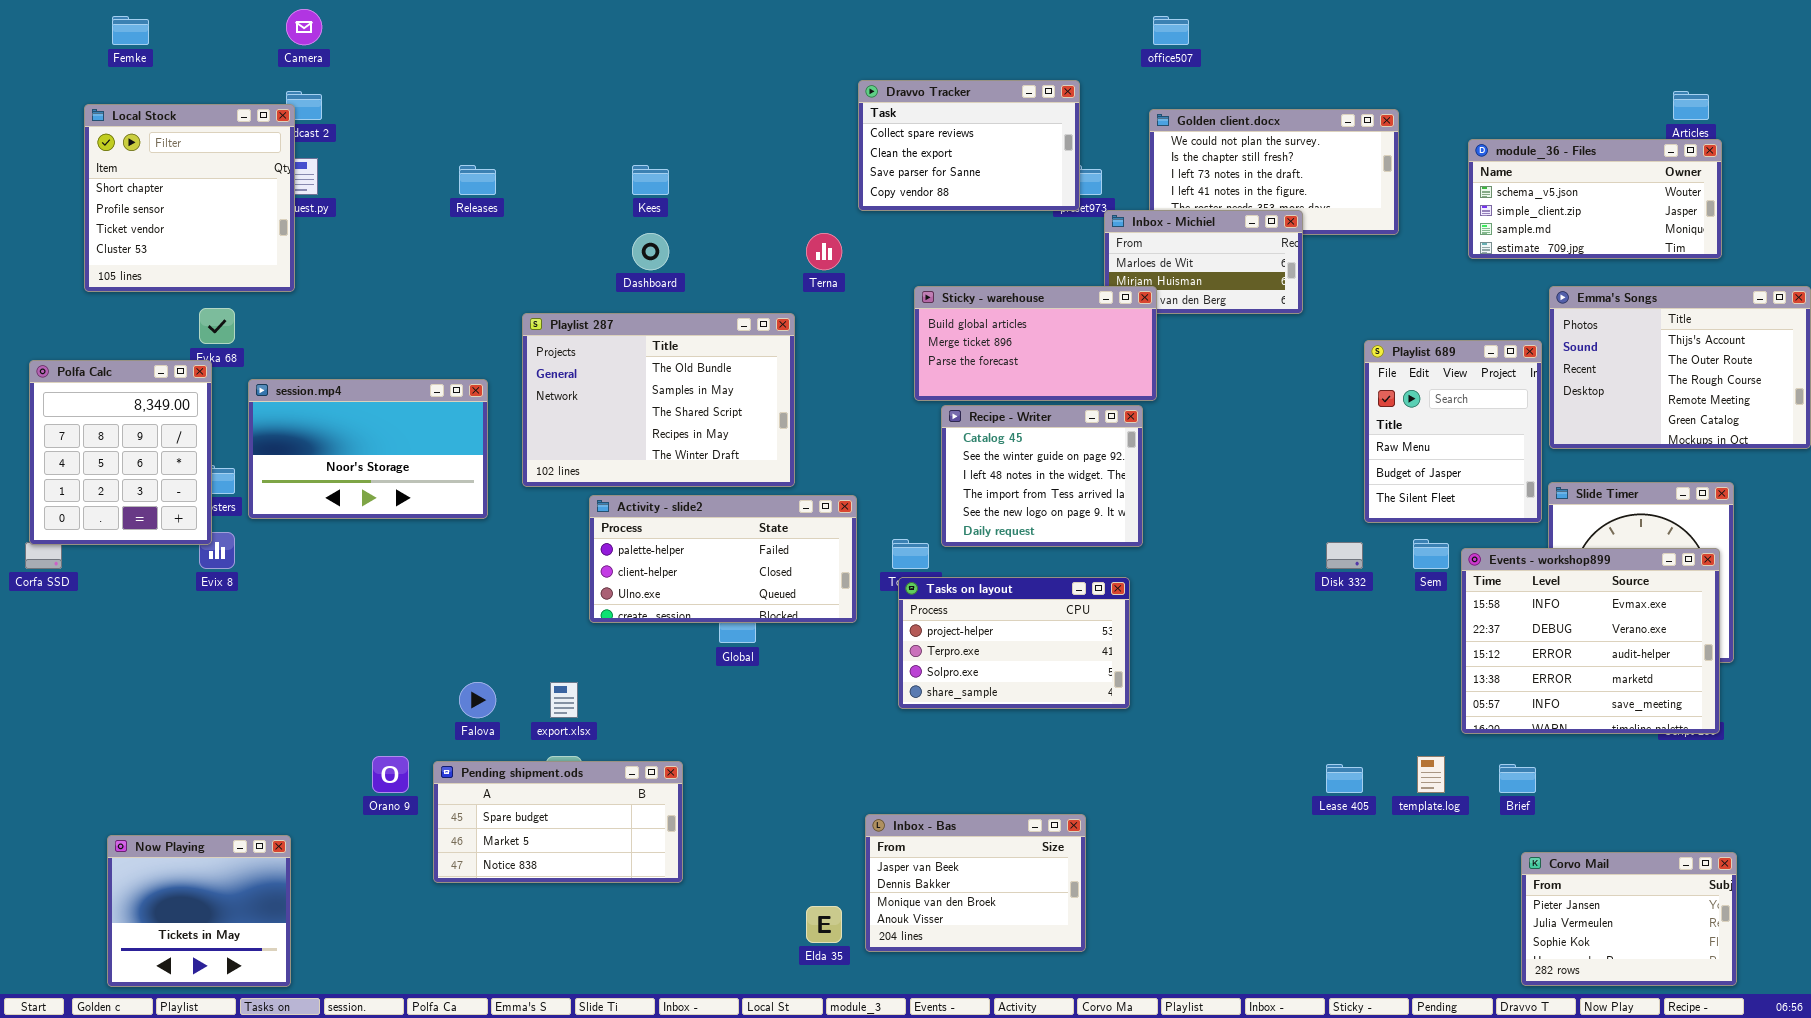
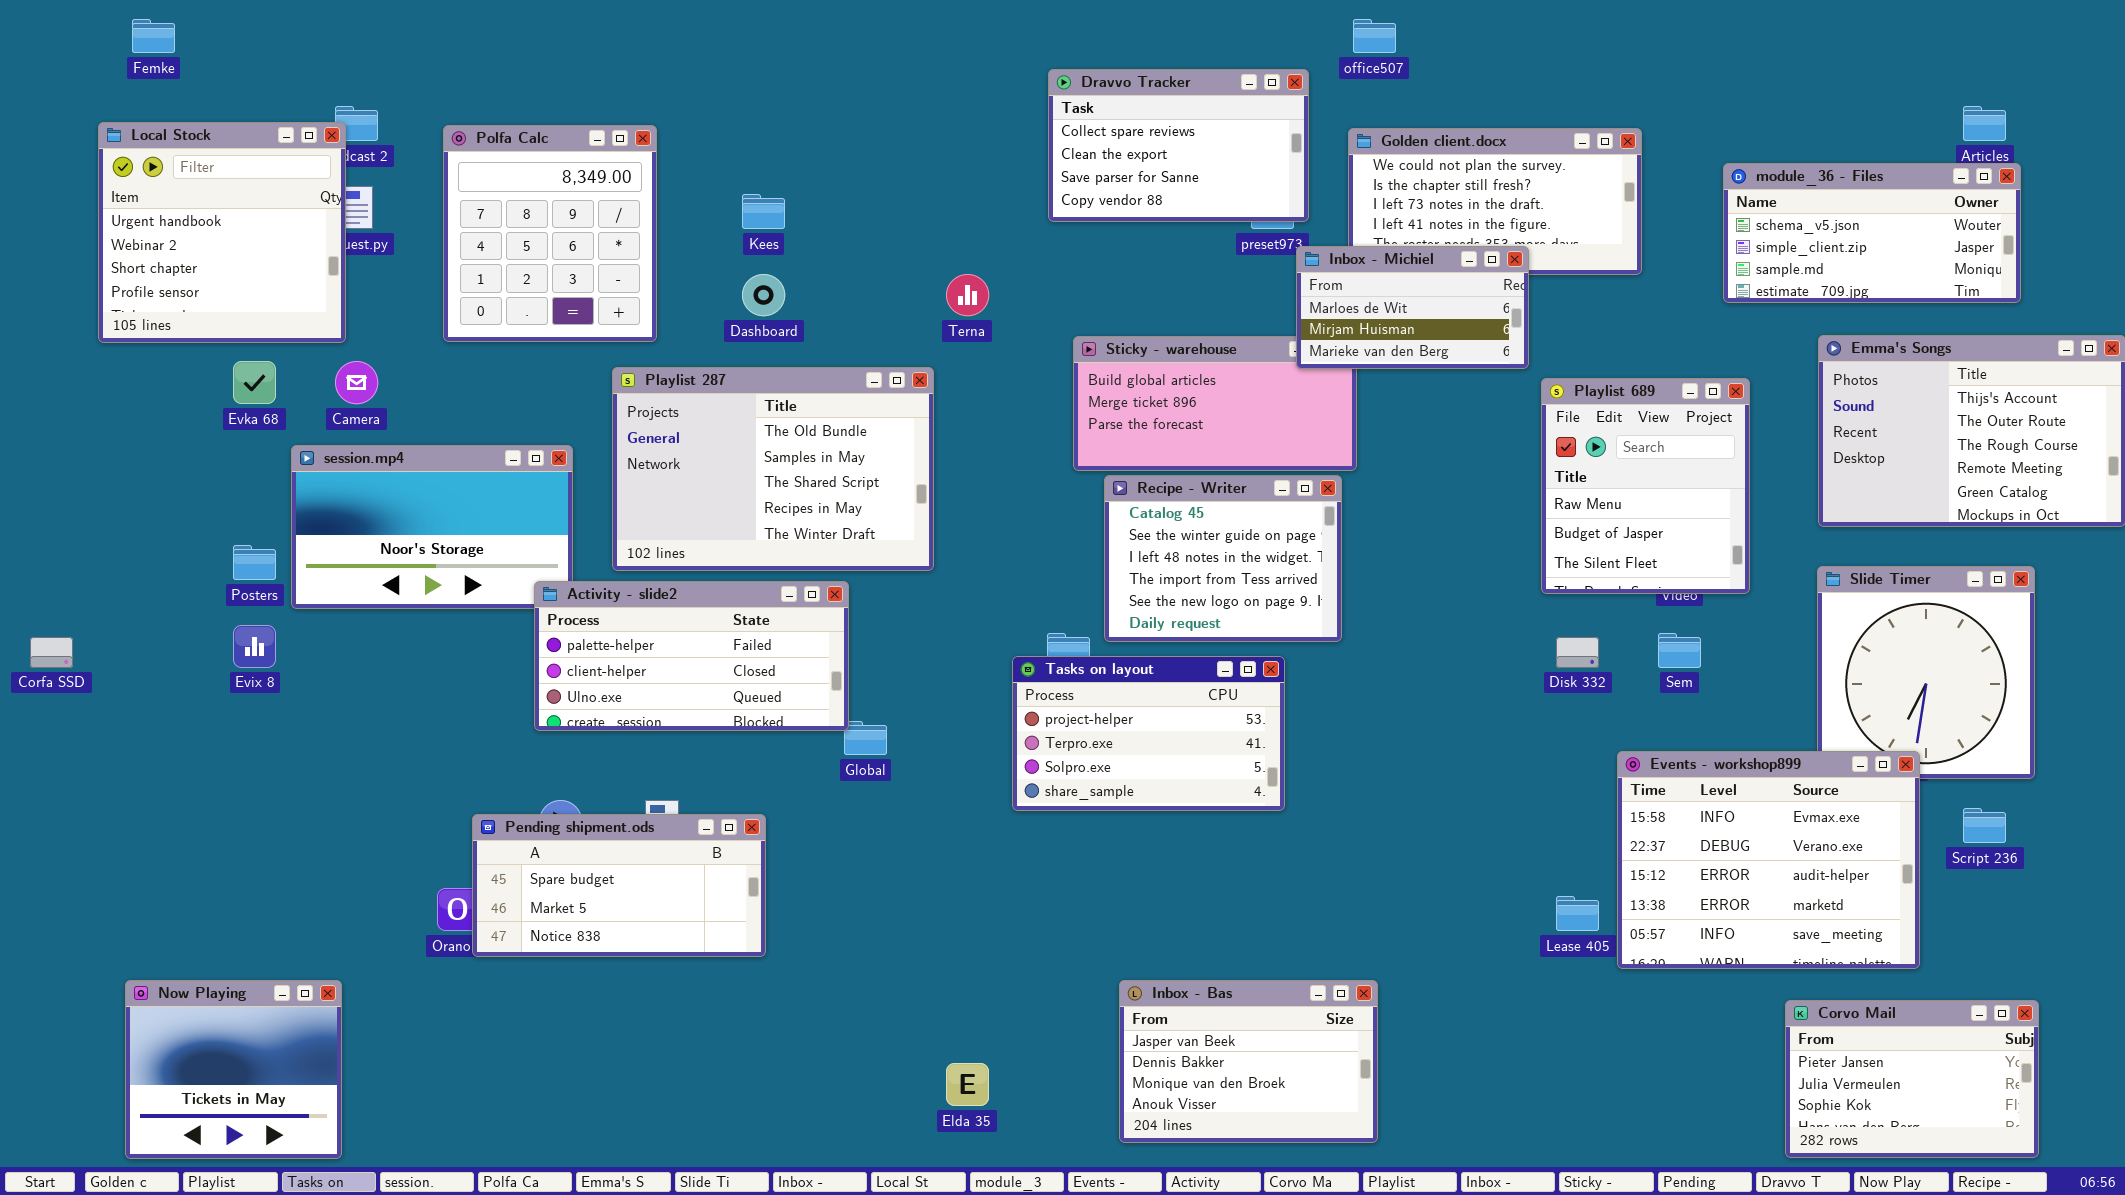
Camera: [286,9,322,45] -> [335,361,378,404], moved
Dravvo Tracker: [858,80,1080,211] -> [1048,69,1309,222], moved
Local Stock: [84,104,295,292] -> [98,122,346,343], scrolled up 2 rows
Inbox - Michiel: [1104,210,1303,314] -> [1296,246,1529,369], raised
Playlist 689: [1364,340,1542,523] -> [1541,378,1750,594], moved
Polfa Calc: [29,360,212,545] -> [443,125,657,342], moved
Activity - slide2: [589,495,857,623] -> [534,581,849,731], moved
Events - workshop899: [1461,548,1720,734] -> [1617,751,1920,969], moved
Tasks on layout: [898,577,1130,709] -> [1012,656,1285,811], moved
Pending shipment.ods: [433,761,683,883] -> [472,814,766,957], moved
Inbox - Bas: [865,814,1086,952] -> [1119,980,1378,1143], moved

